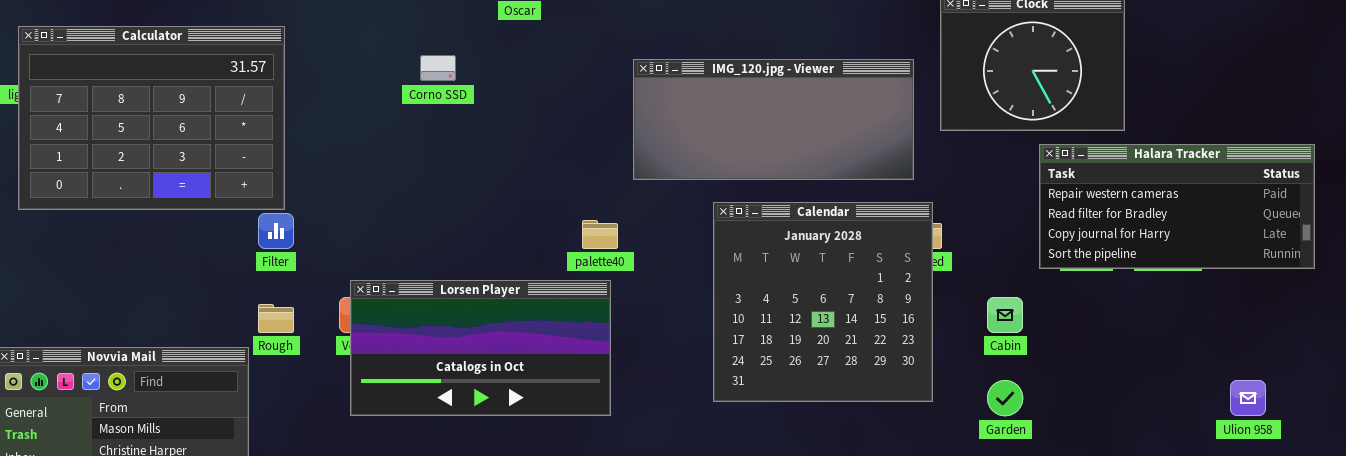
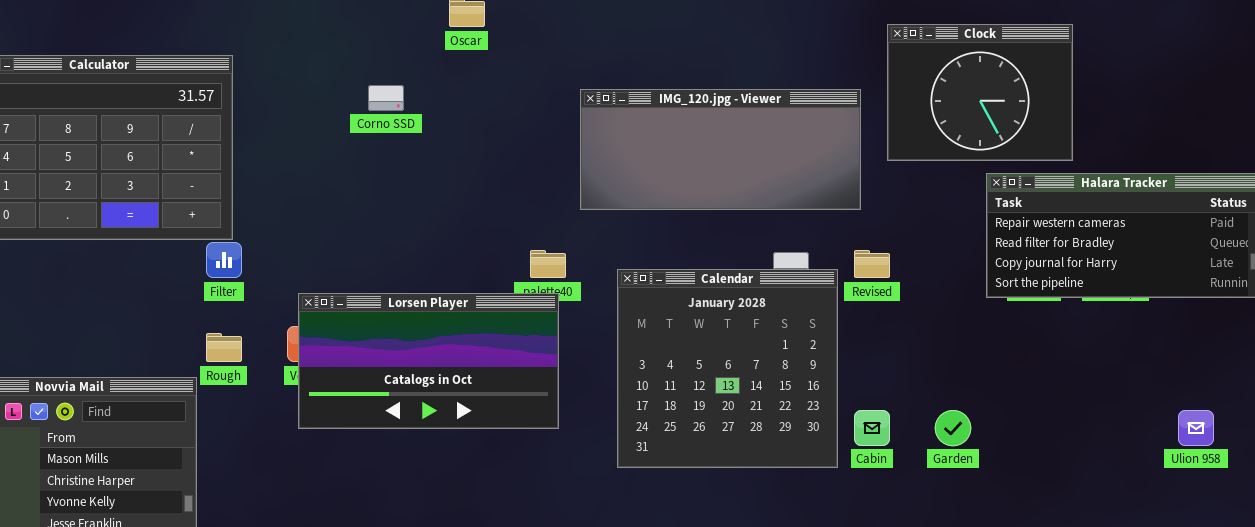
Calendar: [713,202,933,402] -> [617,269,838,468], moved
Lorsen Player: [350,280,611,416] -> [298,293,559,429], moved
Cabin: [987,297,1023,333] -> [854,410,890,446], moved

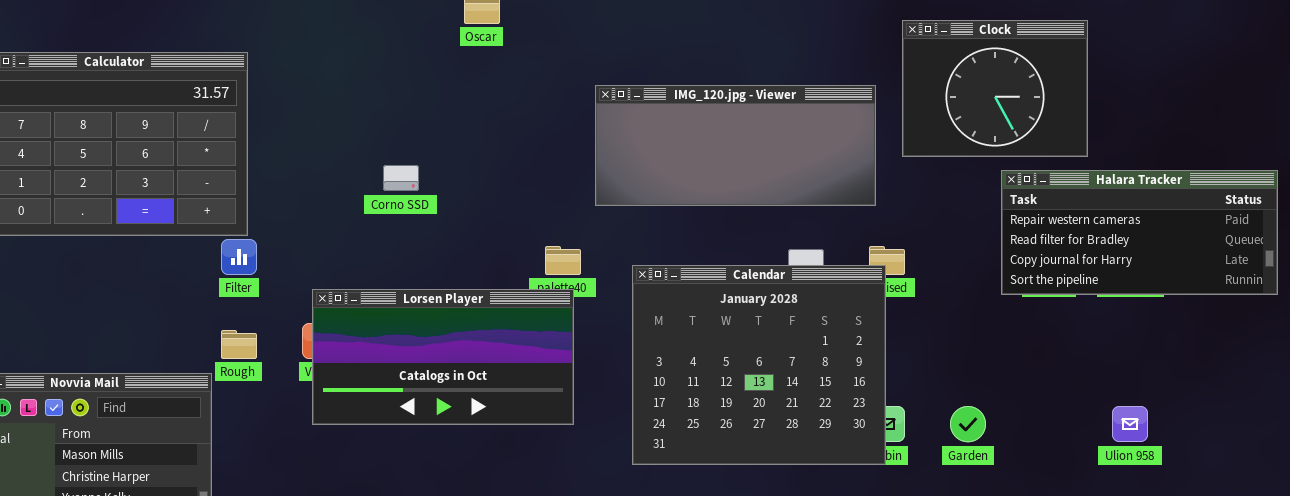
Corno SSD: [368,85,404,111] -> [383,165,419,191], moved
Calendar: [617,269,838,468] -> [632,265,886,465], resized
Ulion 958: [1178,410,1214,446] -> [1112,406,1148,442], moved

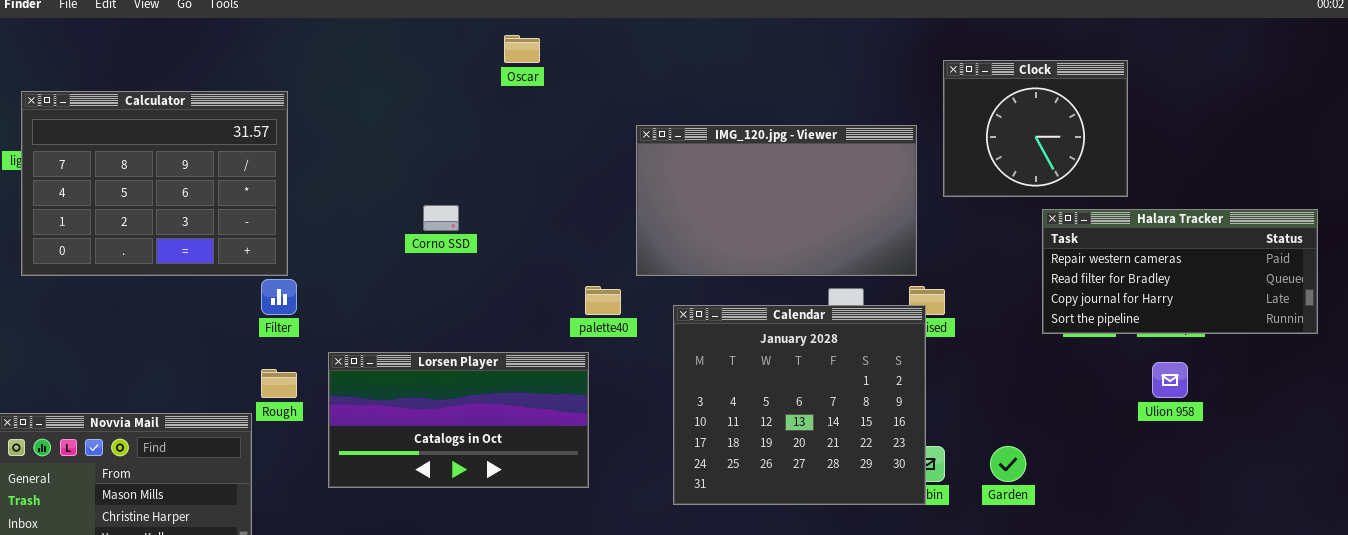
IMG_120.jpg - Viewer: [595,85,876,206] -> [636,125,917,276], resized
Lorsen Player: [312,289,574,425] -> [328,352,589,488], moved
Ulion 958: [1112,406,1148,442] -> [1152,362,1188,398], moved

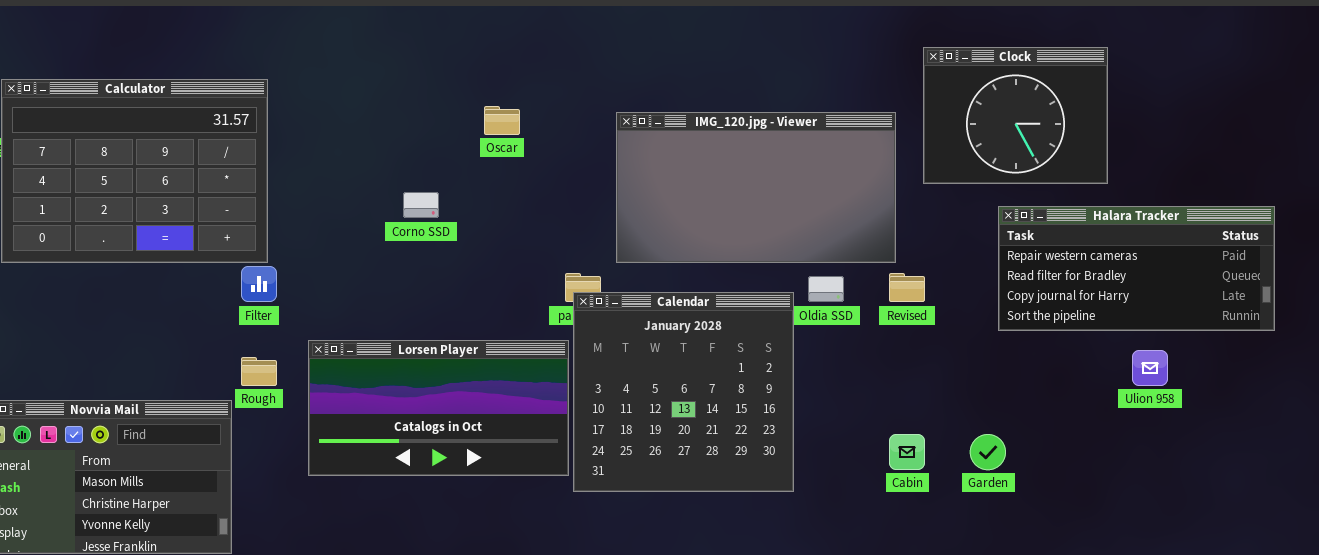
Oscar: [504,35,540,63] -> [484,106,520,135], moved
Halara Tracker: [1042,209,1318,334] -> [998,206,1275,331], moved
Calendar: [673,305,926,505] -> [573,292,794,492], moved, resized

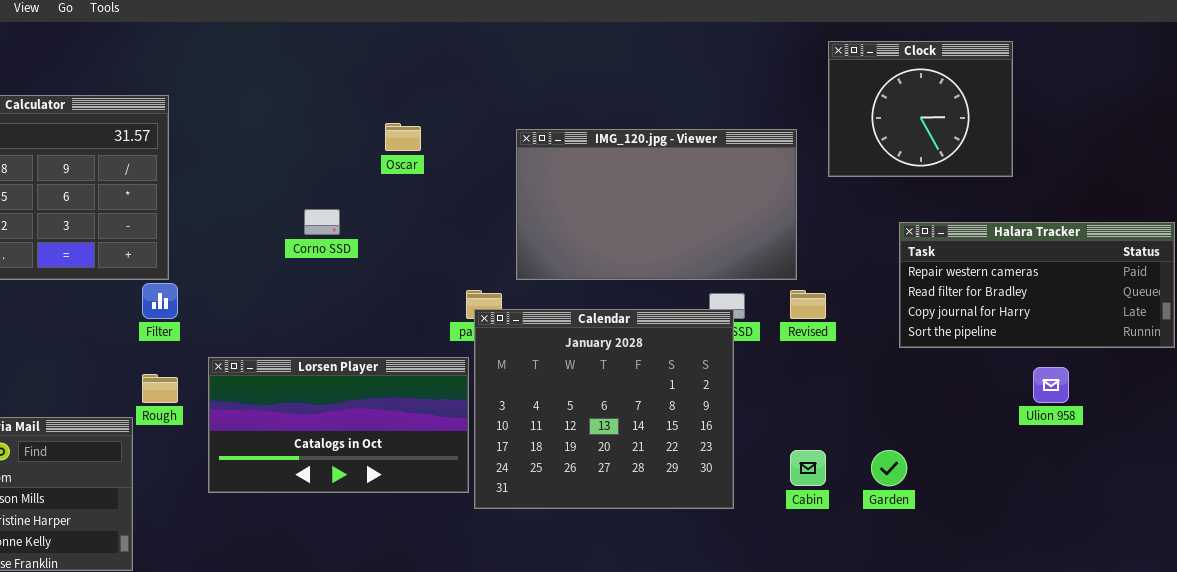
Clock: [923,47,1108,184] -> [828,41,1013,177], moved
Calendar: [573,292,794,492] -> [474,309,734,509], resized

